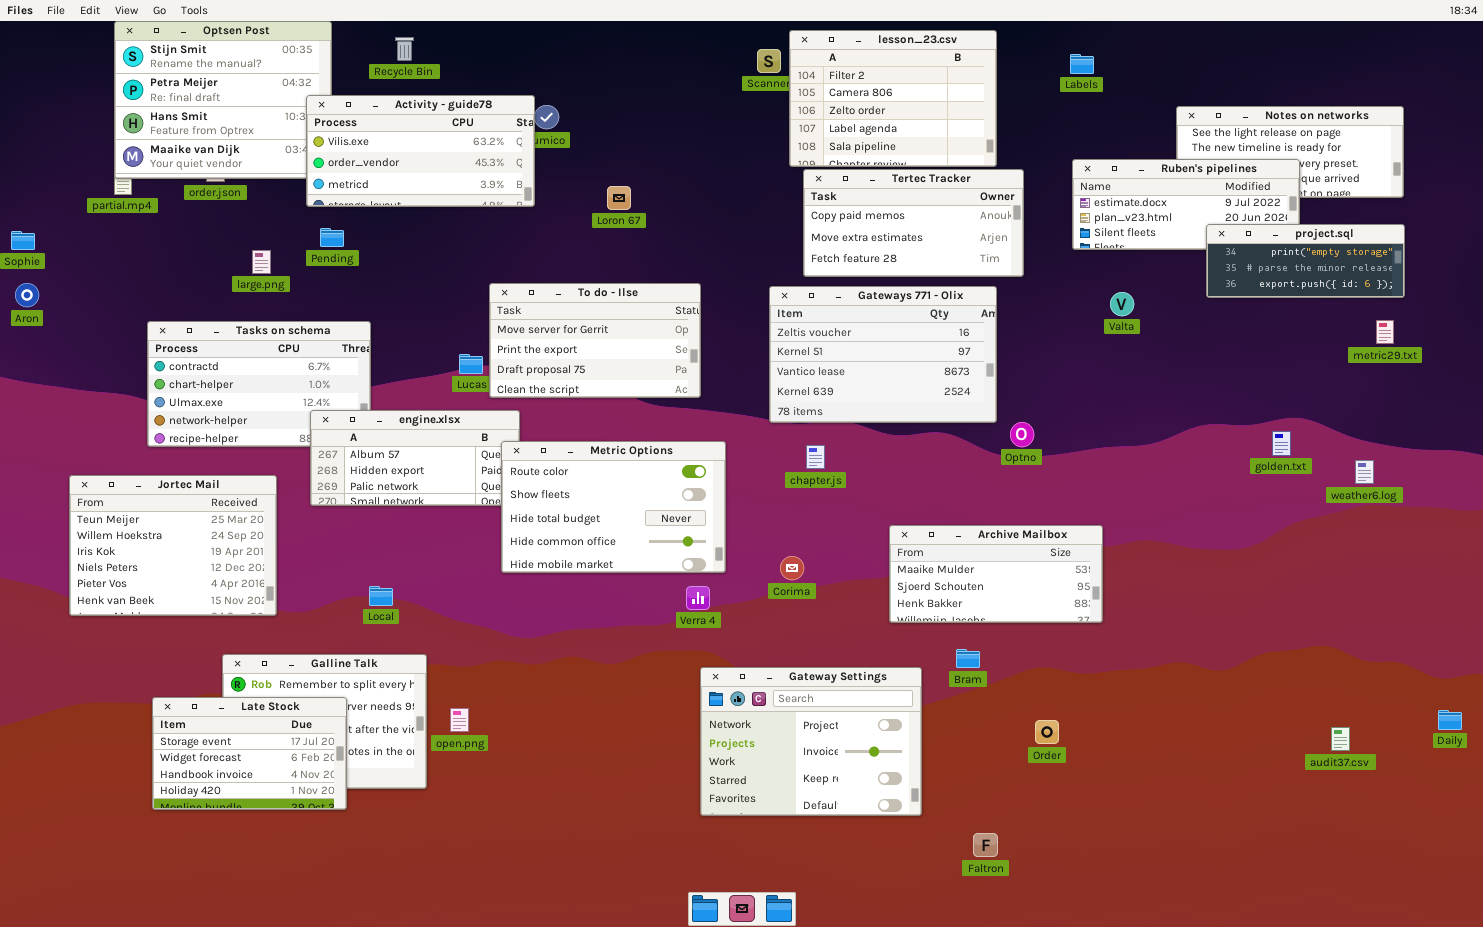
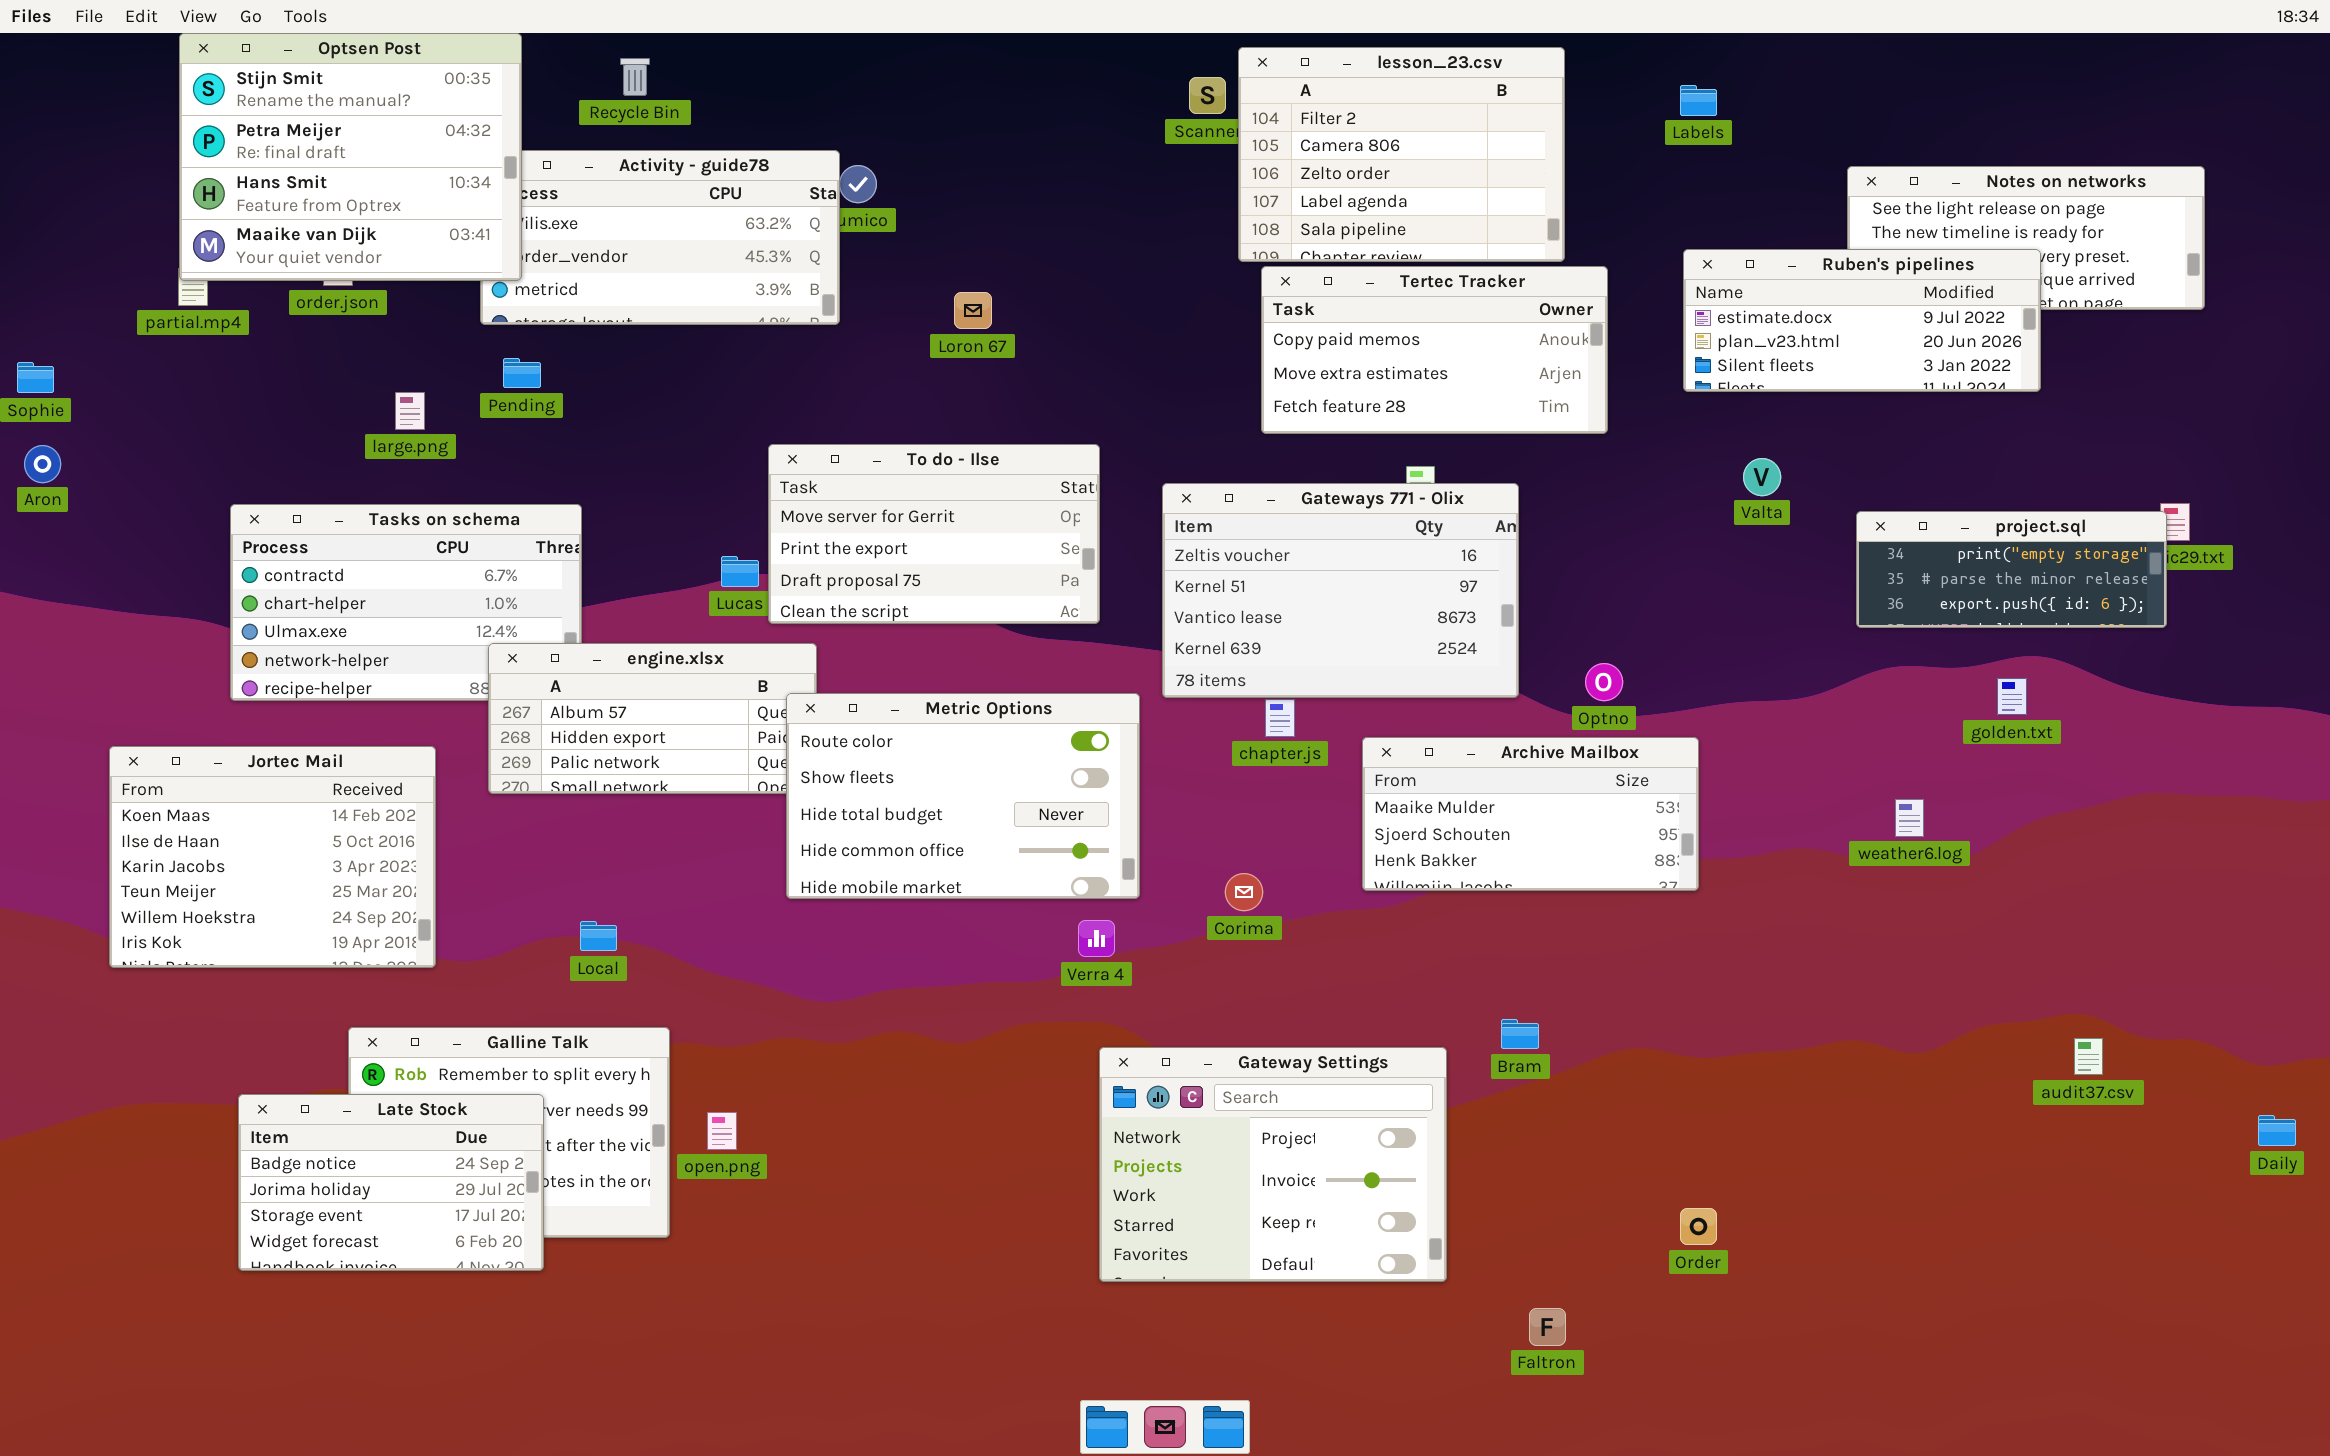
Optsen Post: [114,21,332,179] -> [179,33,522,281], raised
project.sql: [1206,224,1405,298] -> [1856,511,2167,628], moved
Gateways 771 - Olix: [769,286,997,423] -> [1162,483,1519,698], moved
weather6.log: [1355,460,1374,484] -> [1895,799,1924,837], moved
Jortec Mail: [69,475,277,616] -> [109,746,436,968], scrolled up 3 rows
Archive Mailbox: [889,525,1103,623] -> [1362,737,1699,891], moved
Late Stock: [152,697,347,810] -> [238,1094,544,1271], scrolled up 2 rows
Order: [1035,720,1059,744] -> [1680,1208,1717,1245], moved
audit37.csv: [1331,727,1350,751] -> [2074,1038,2103,1075], moved

